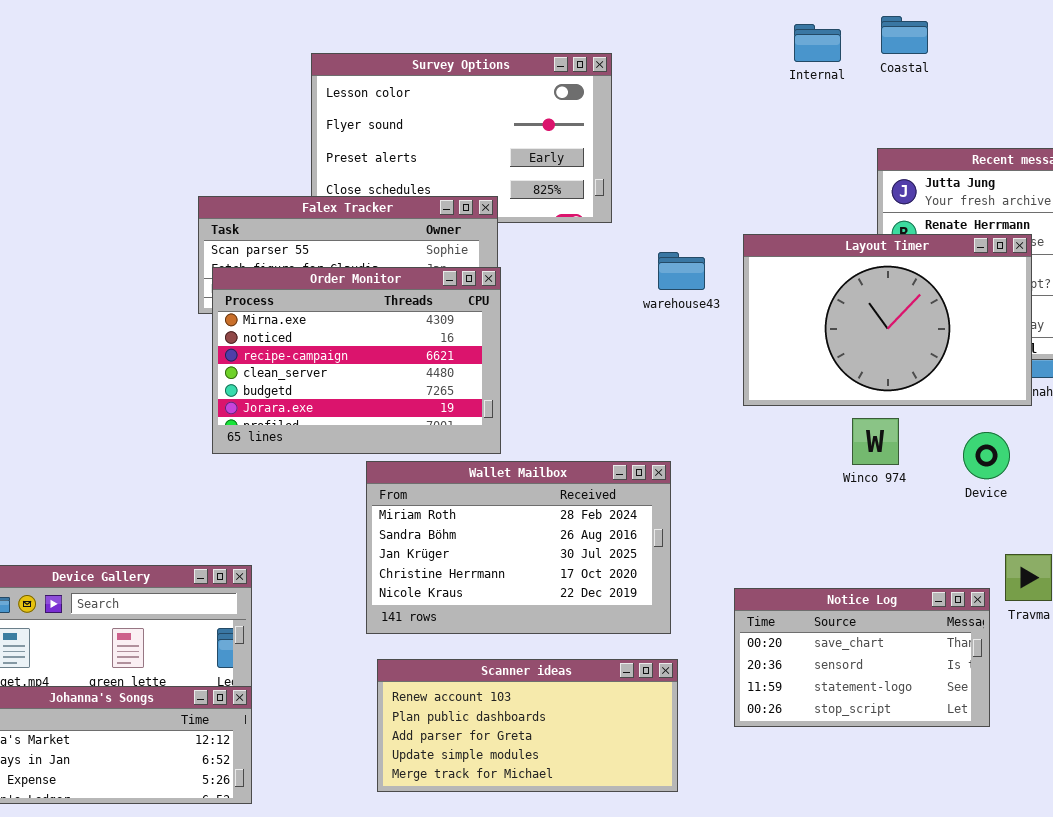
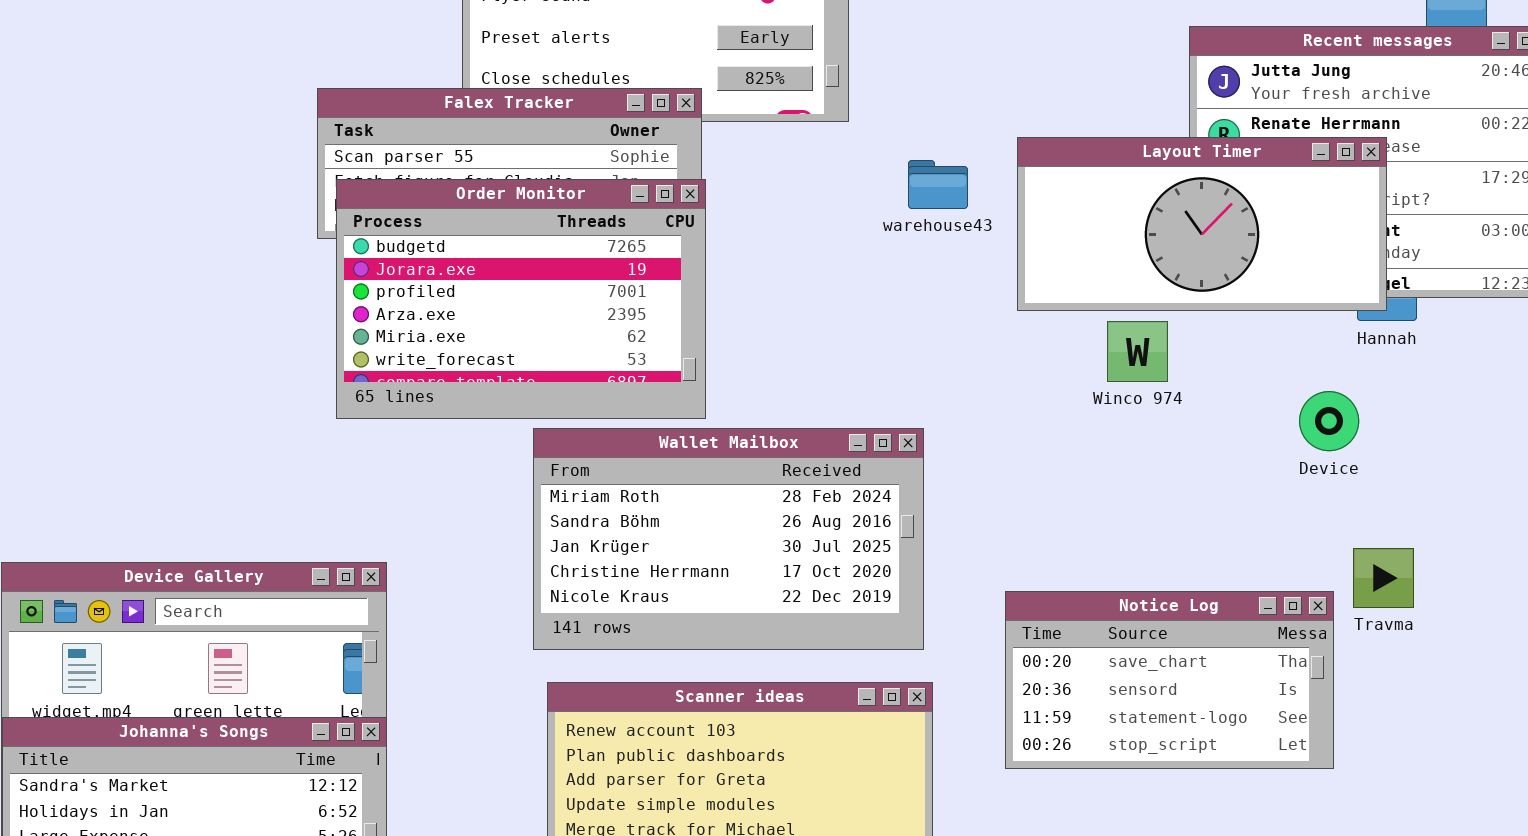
Layout Timer: [743,234,1032,406] -> [1017,137,1387,311], resized
Order Monitor: [212,267,501,454] -> [336,179,706,419], scrolled down 4 rows
Winco 974: [852,418,899,465] -> [1107,321,1168,382], moved

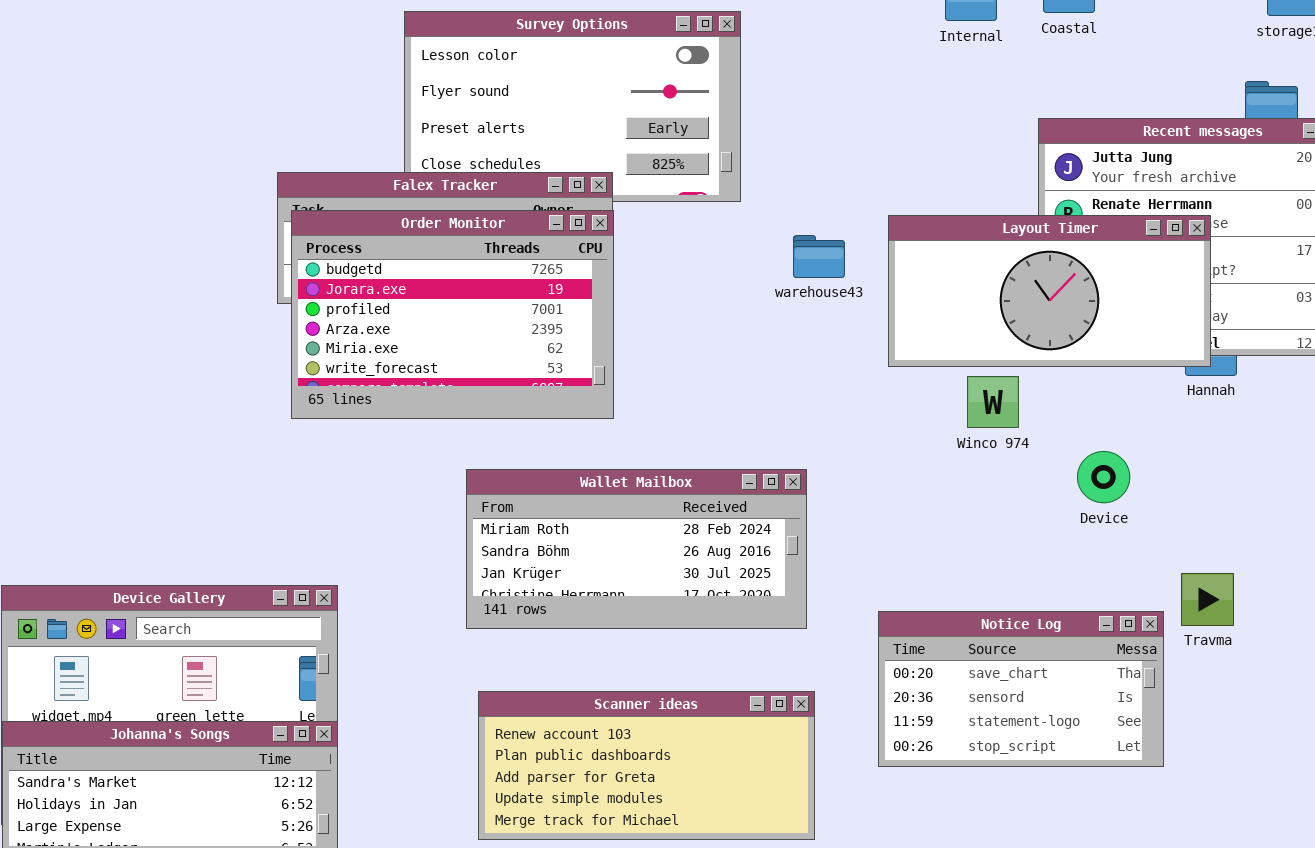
Order Monitor: [336,179,706,419] -> [291,210,614,419], moved
Device: [1299,391,1359,451] -> [1077,451,1130,503], moved
Wallet Mailbox: [533,428,924,650] -> [466,469,807,629], resized

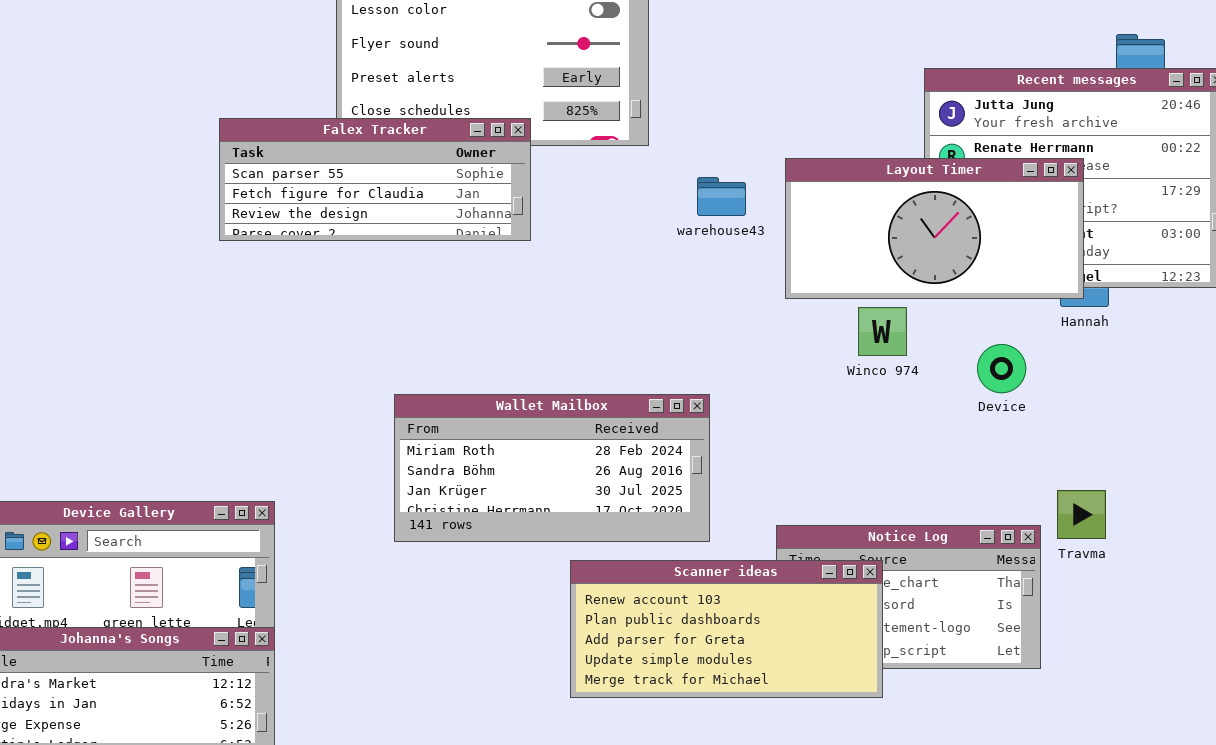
Order Monitor: [291,210,614,419] -> none, closed
Device: [1077,451,1130,503] -> [977,344,1026,393], moved
Scanner ideas: [478,691,815,840] -> [570,560,883,698], moved

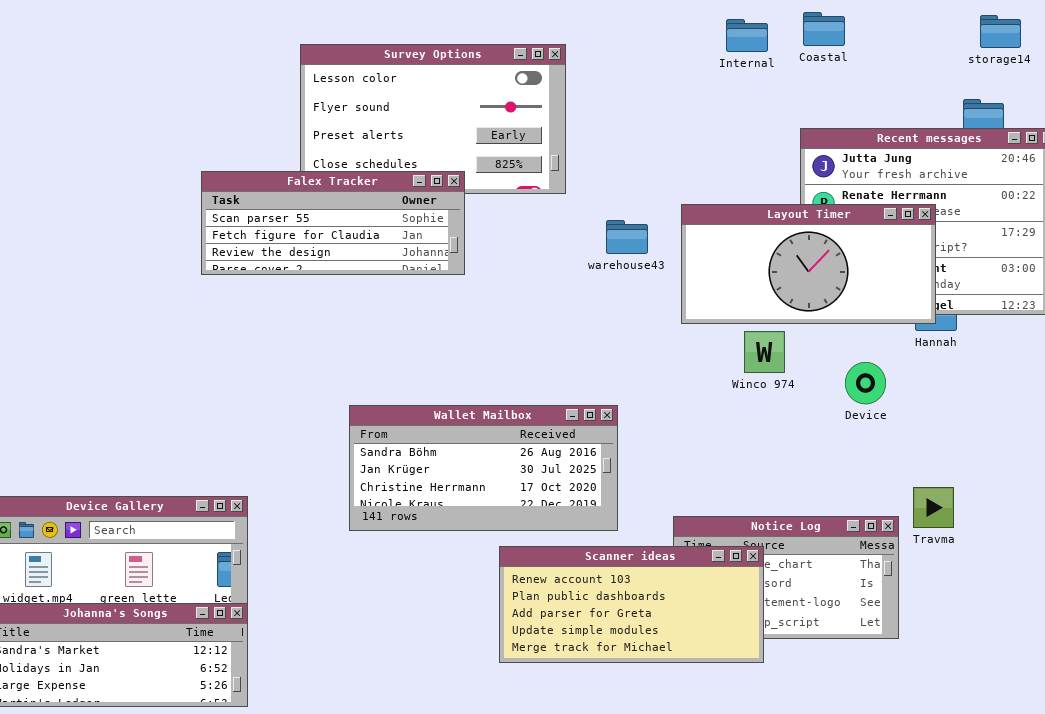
Wallet Mailbox: [394,394,710,542] -> [349,405,618,531], scrolled down 1 row

